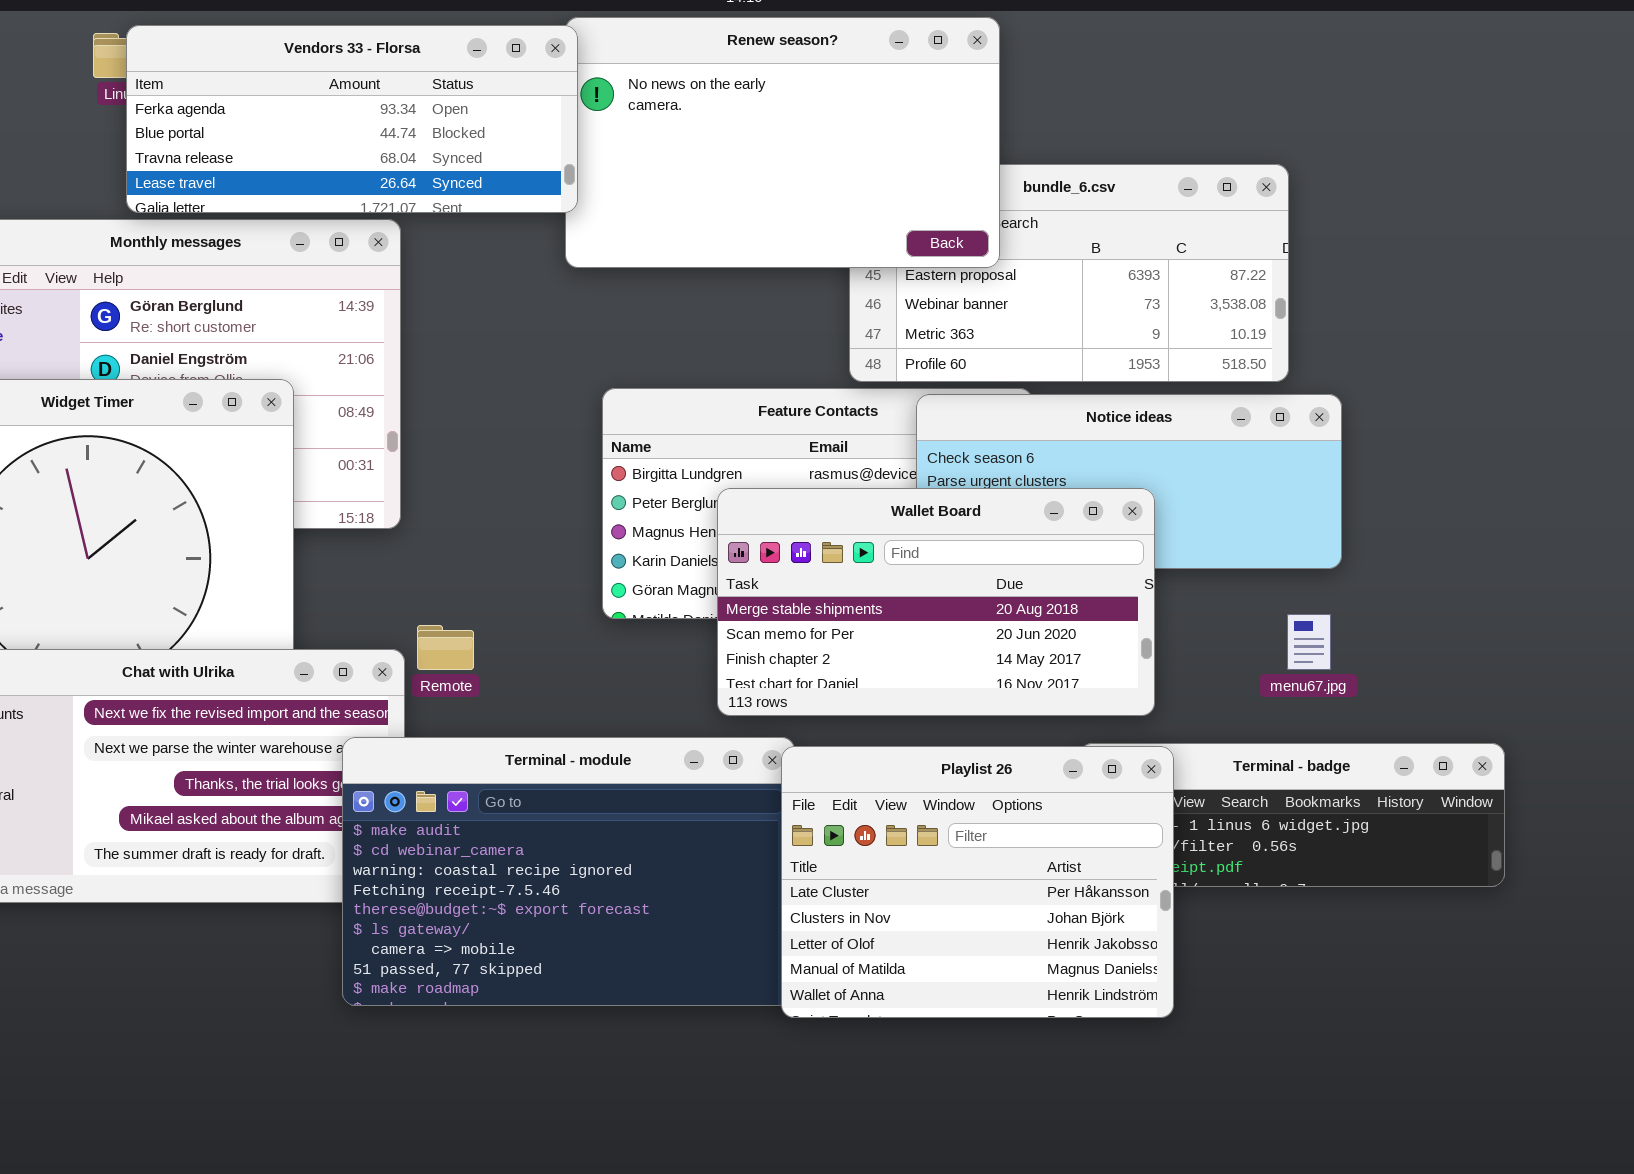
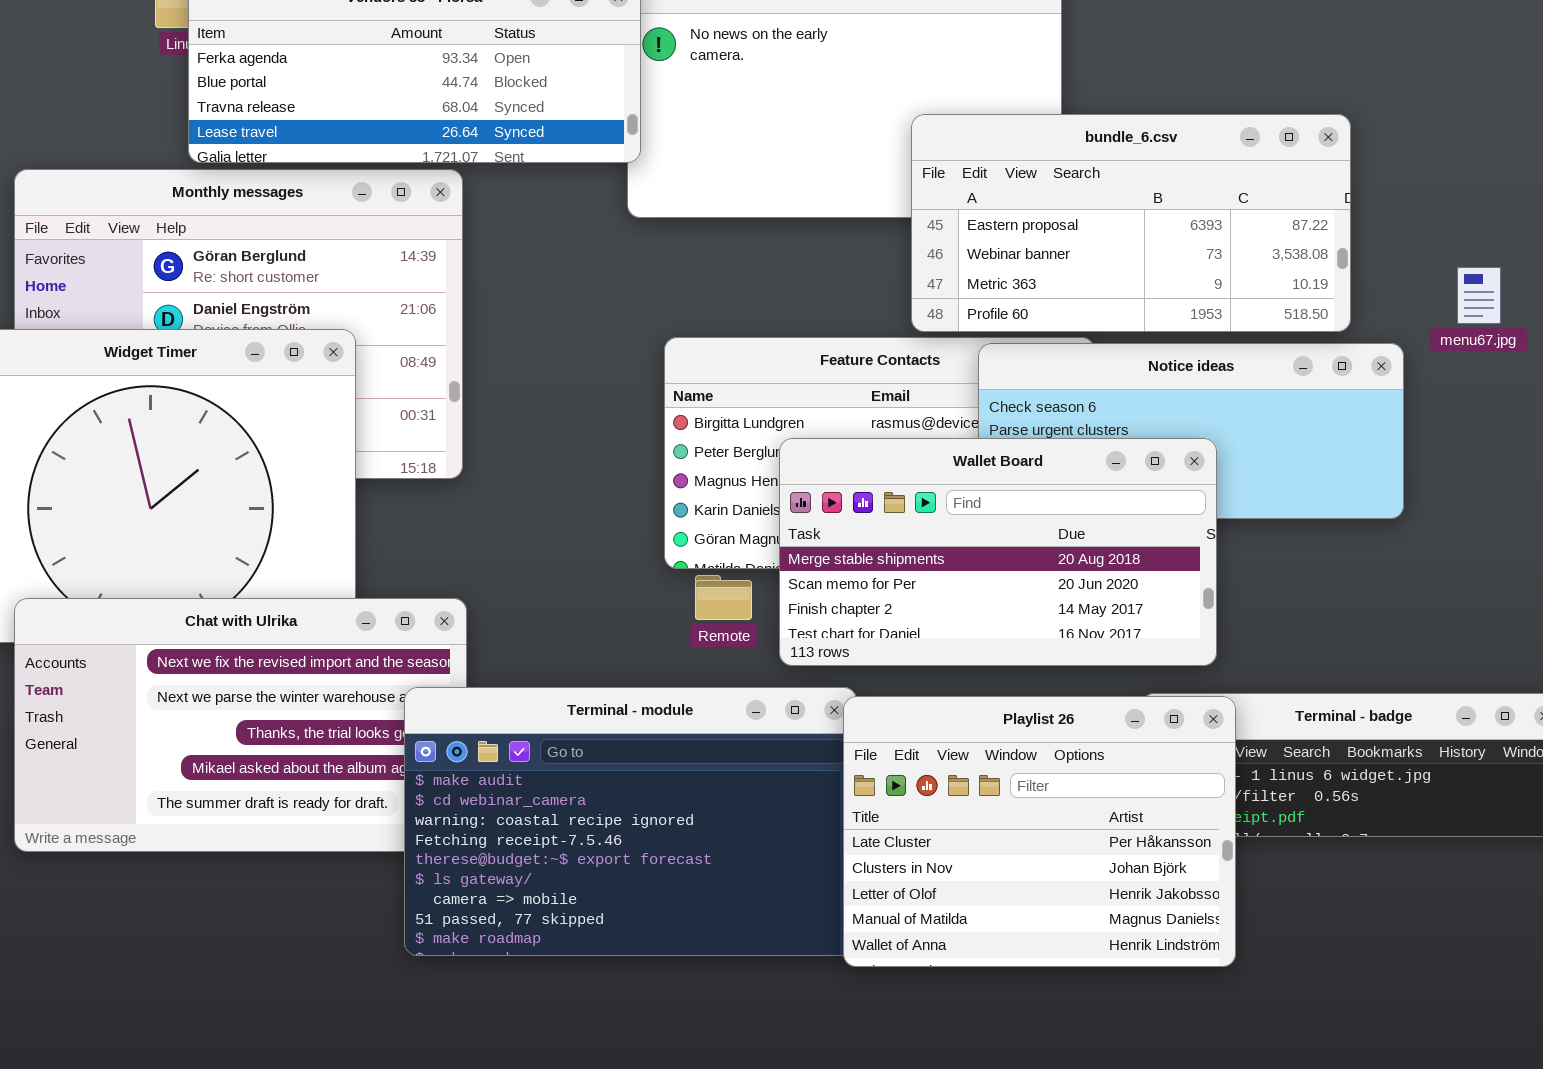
bundle_6.csv: [849,164,1289,382] -> [911,114,1351,332], raised
menu67.jpg: [1287,614,1331,670] -> [1457,267,1501,324], moved
Remote: [417,625,474,670] -> [695,575,752,620], moved

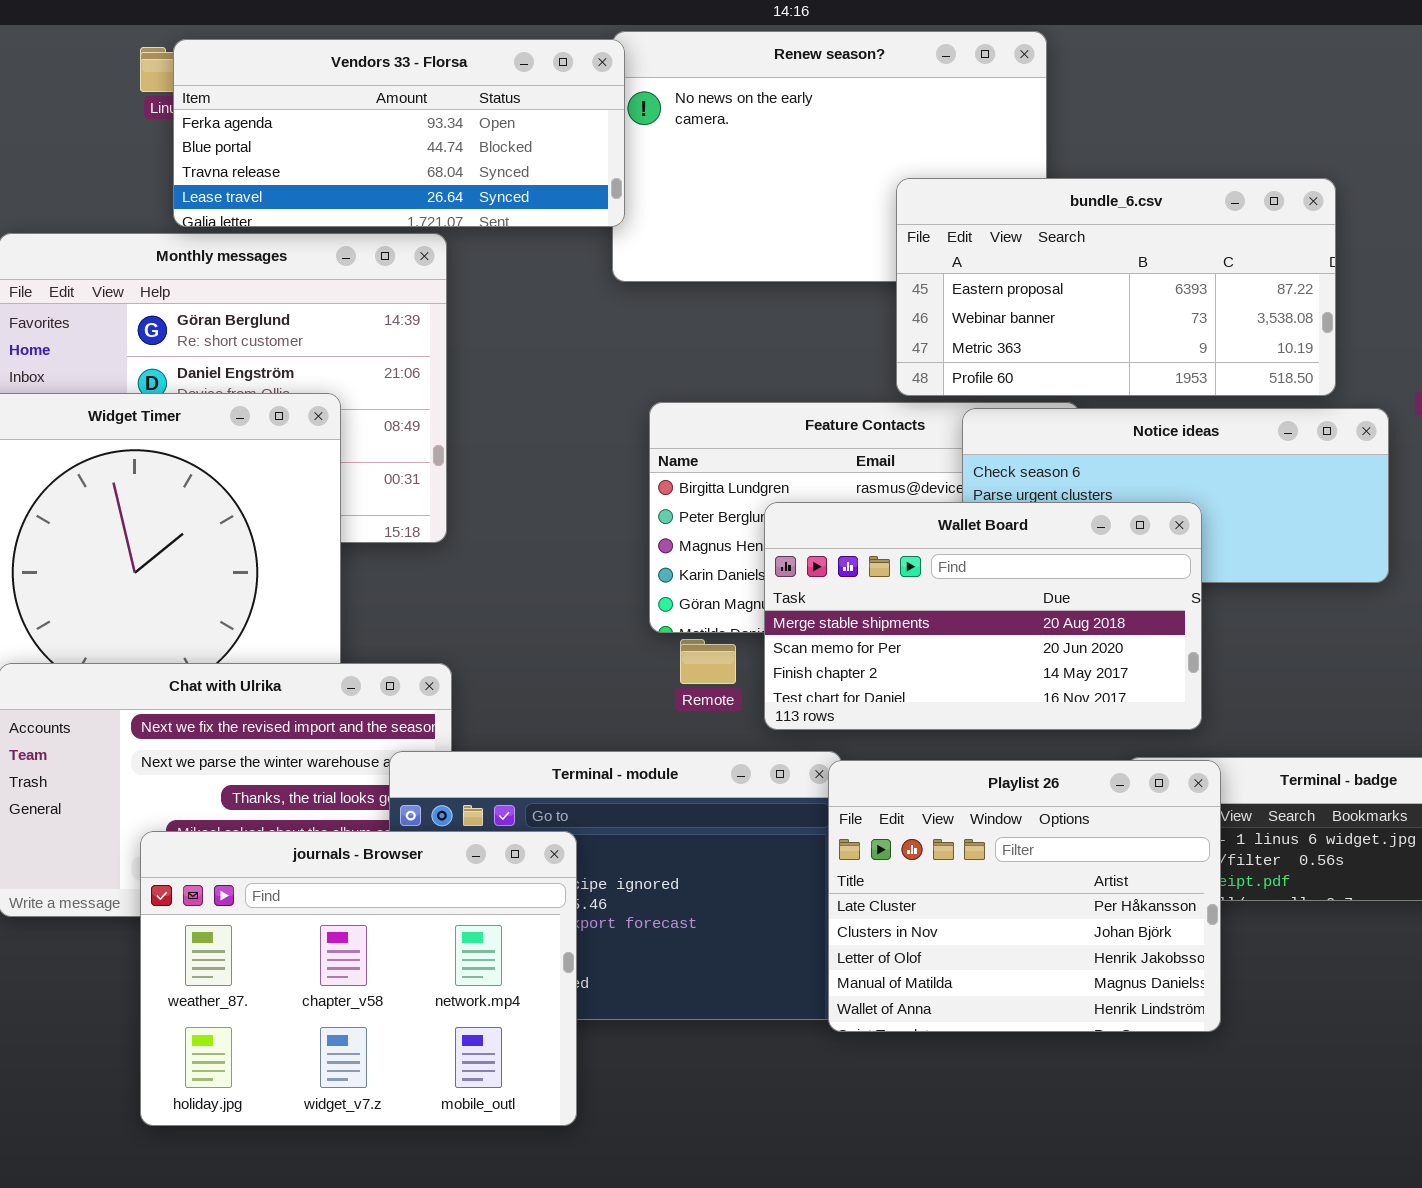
journals - Browser: none -> [140,831,577,1126], opened

